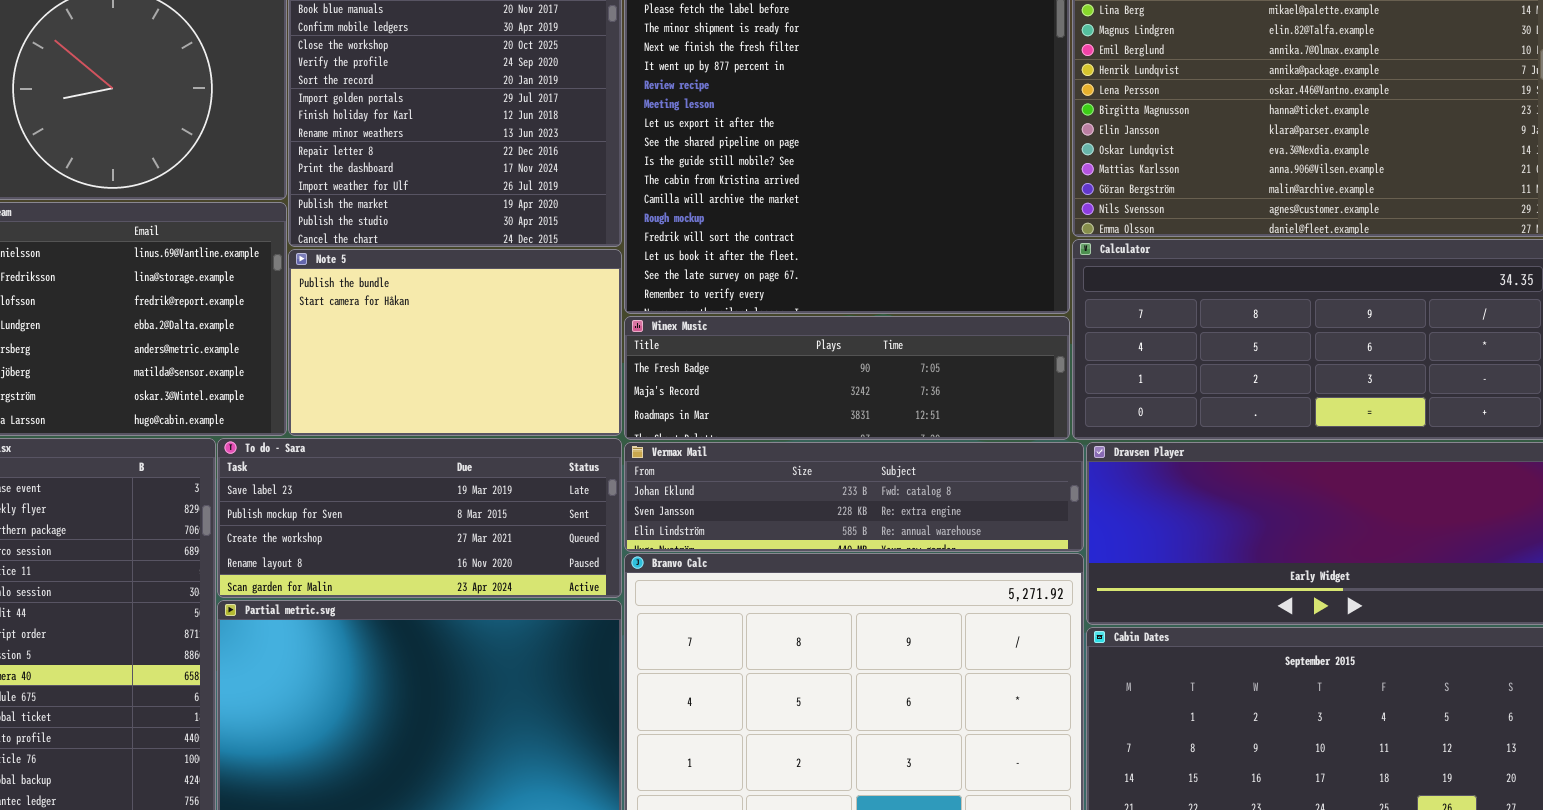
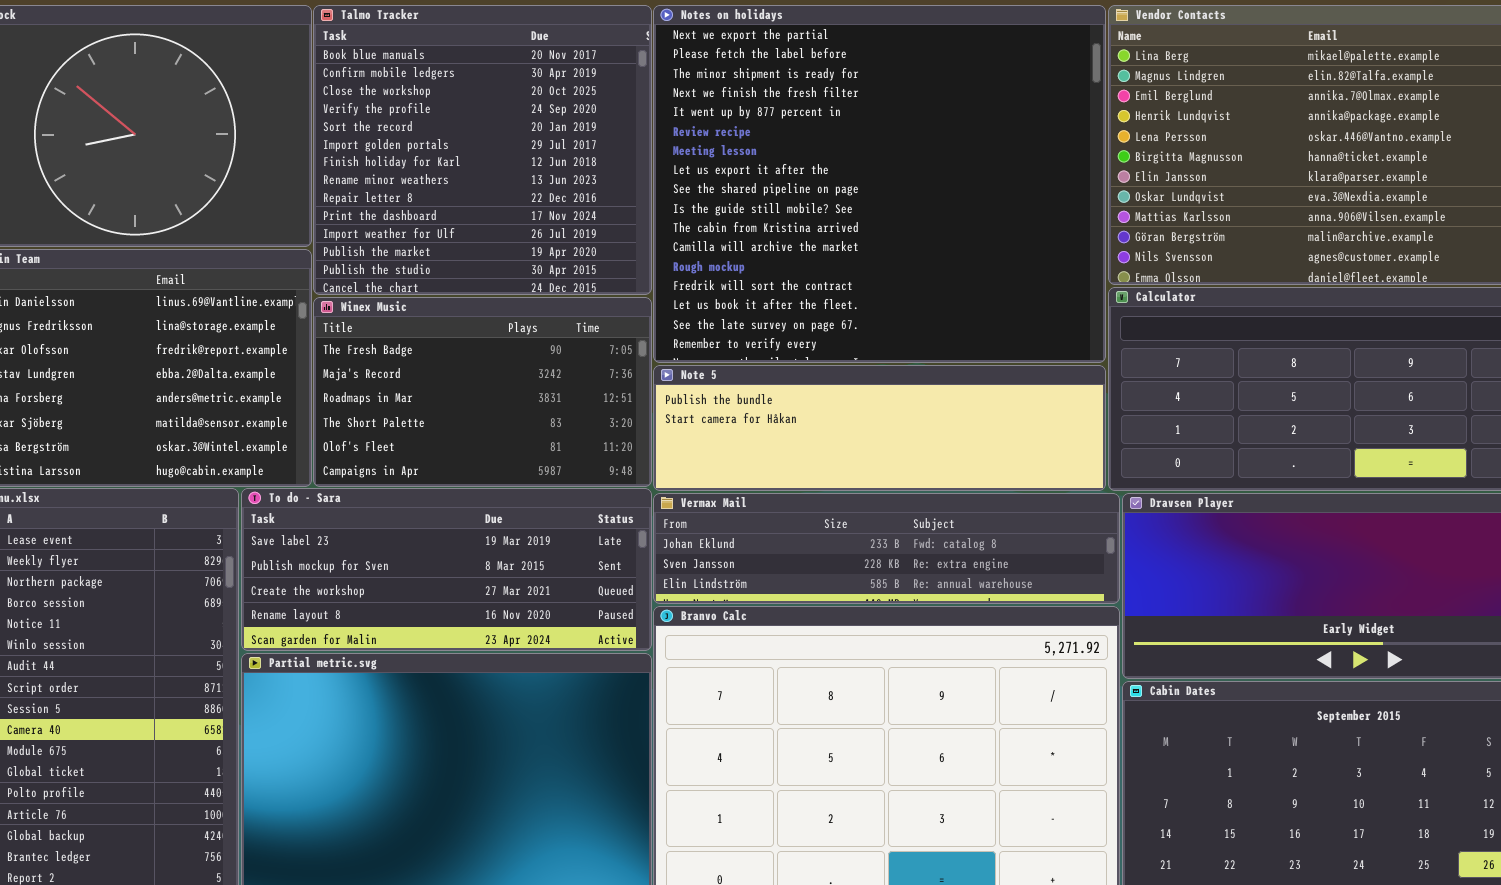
Note 5: [288,249,622,436] -> [653,365,1106,491], moved, resized
Winex Music: [624,316,1070,440] -> [313,297,652,487], moved, resized

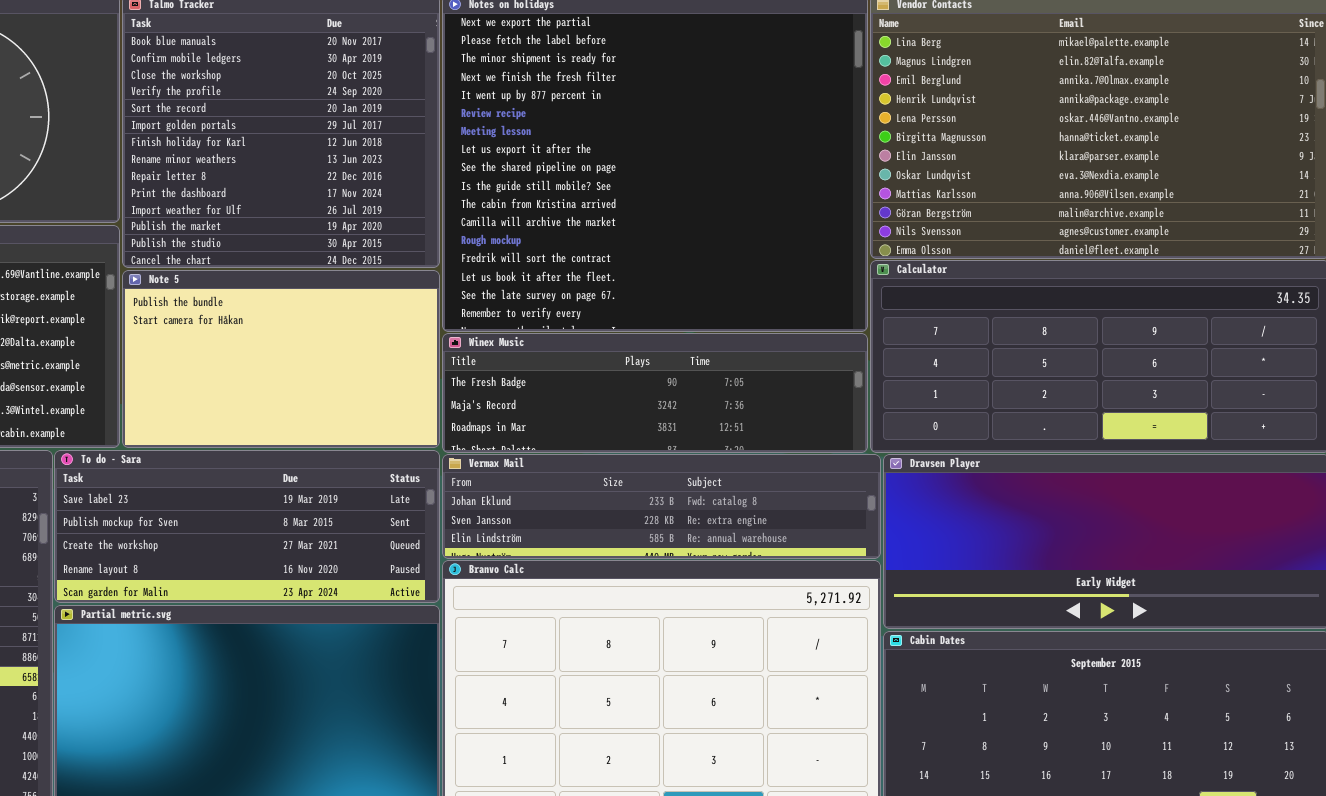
Winex Music: [313,297,652,487] -> [442,333,868,453], moved, resized
Note 5: [653,365,1106,491] -> [122,270,440,448], moved, resized

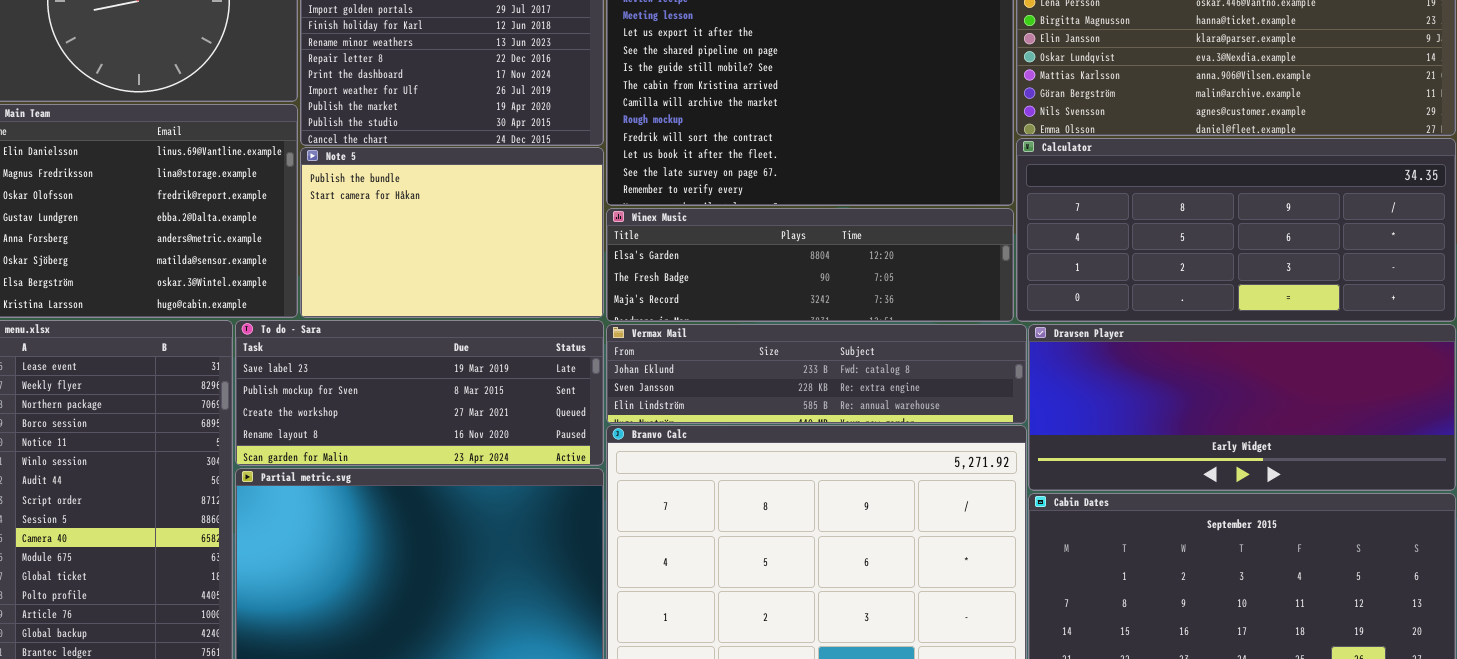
Winex Music: [442,333,868,453] -> [606,208,1014,322], scrolled up 1 row

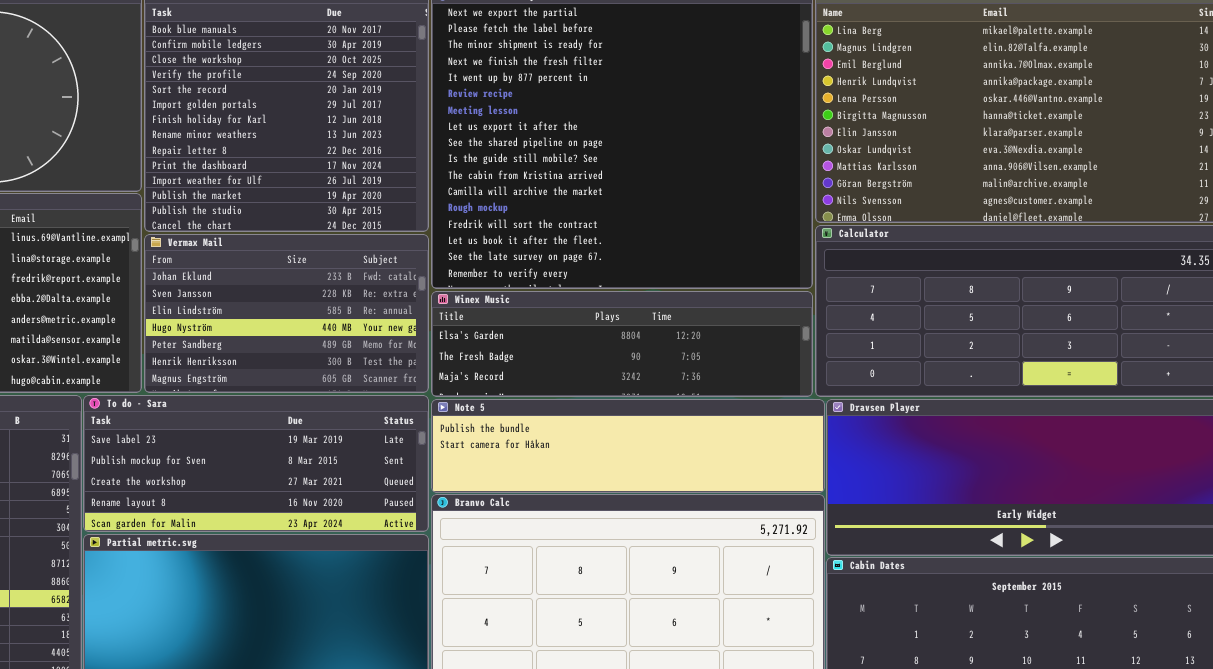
Note 5: [300,147,604,318] -> [431,399,825,493], moved, resized
Vermax Mail: [606,324,1027,424] -> [144,234,429,393], moved, resized

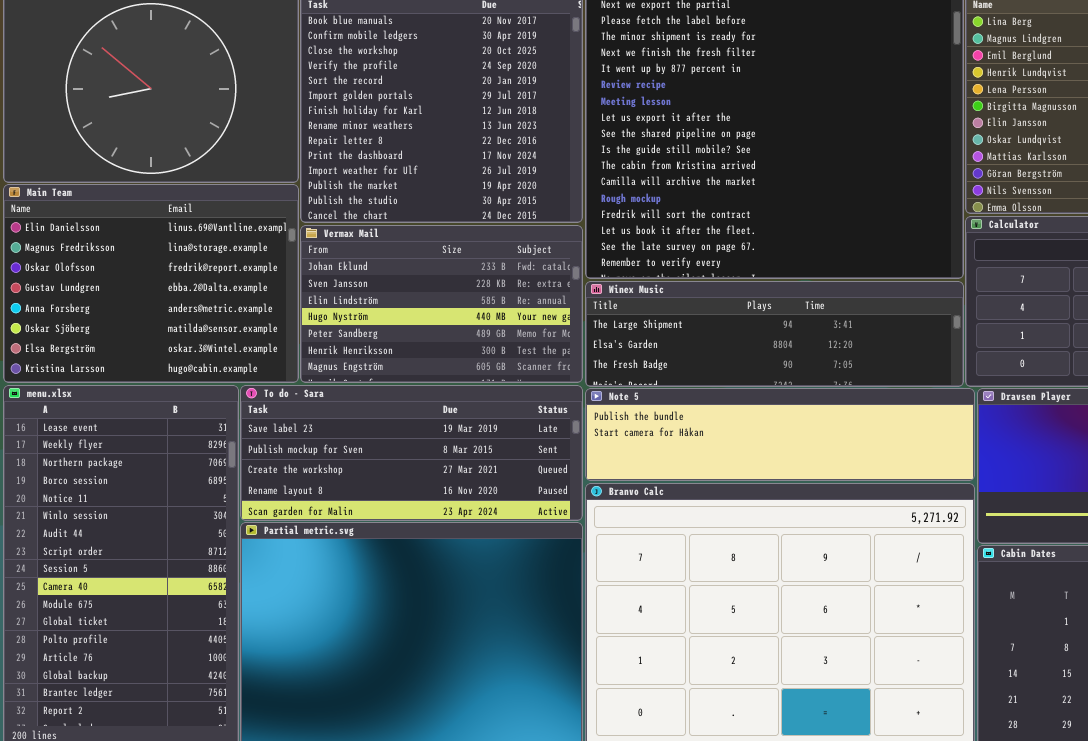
Winex Music: [431,291,813,397] -> [585,281,964,387], scrolled up 1 row

